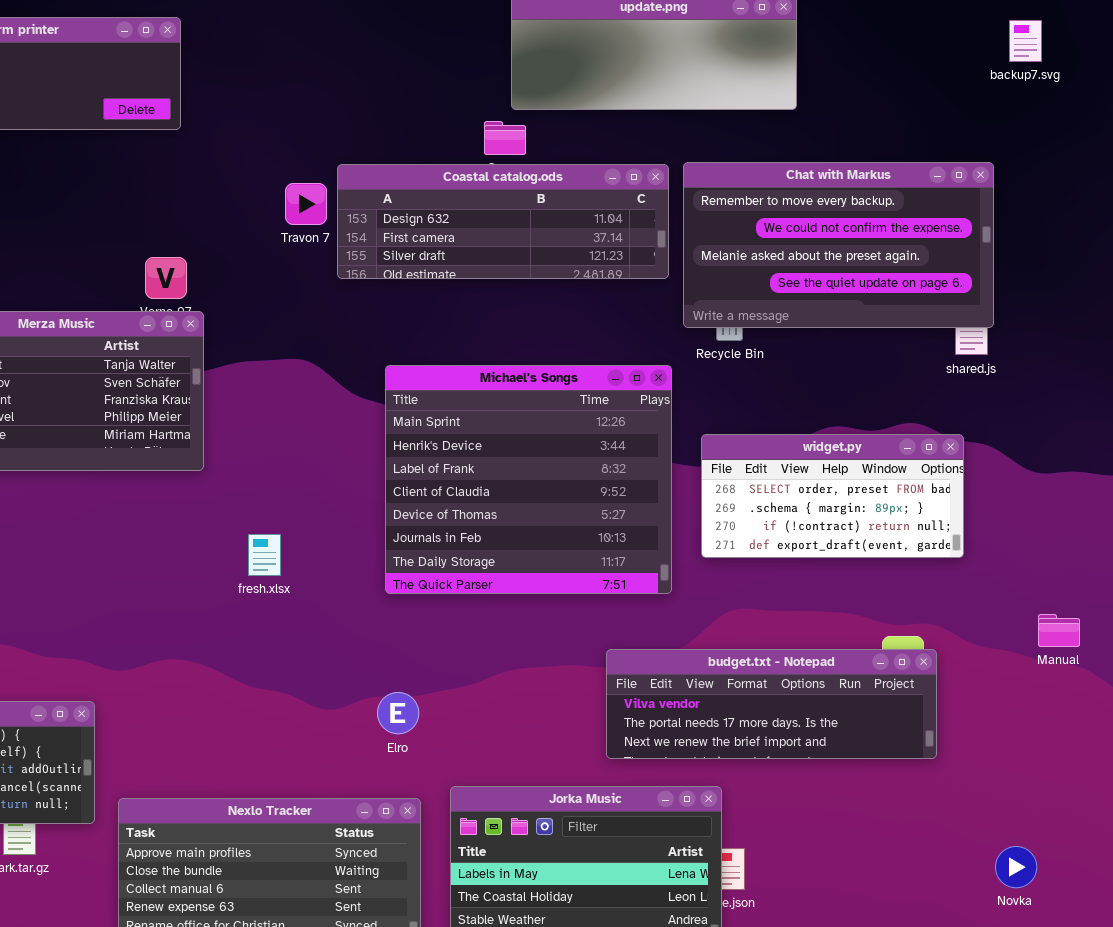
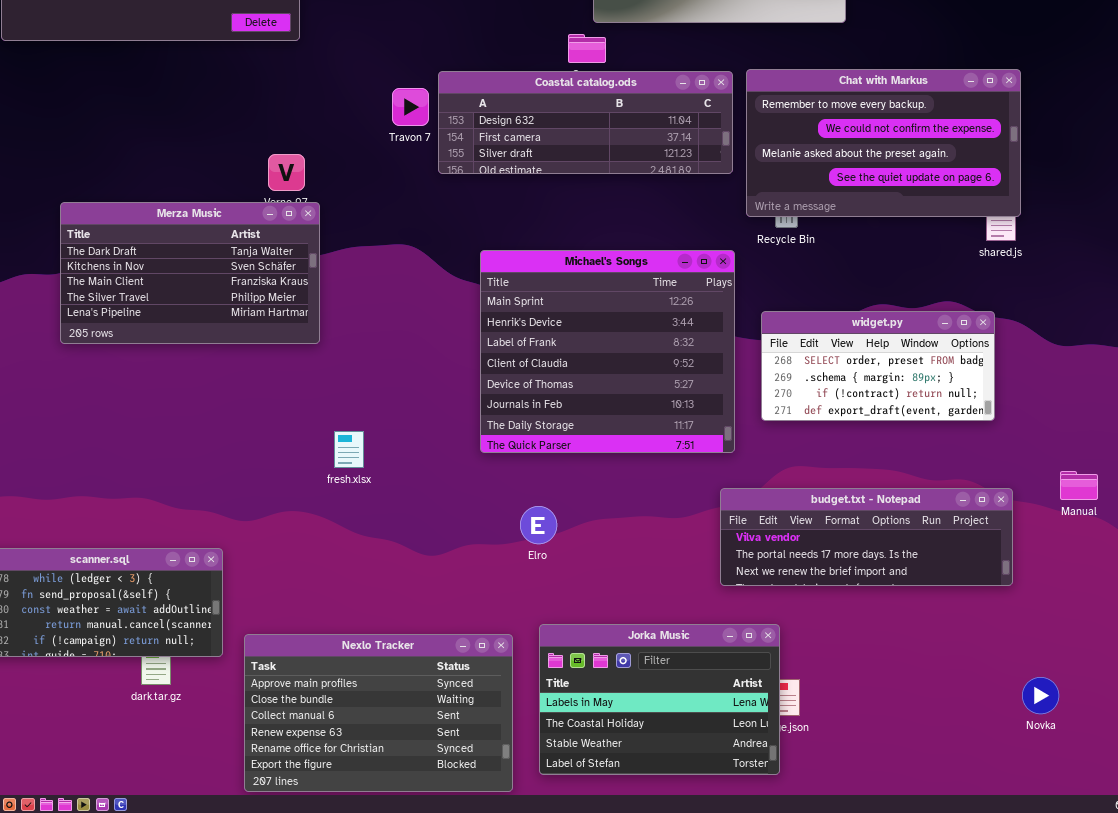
fresh.xlsx: [248,534,281,576] -> [334,431,364,468], moved
budget.txt - Notepad: [606,649,937,759] -> [720,488,1013,586], moved
Elro: [377,692,419,734] -> [520,506,557,544], moved

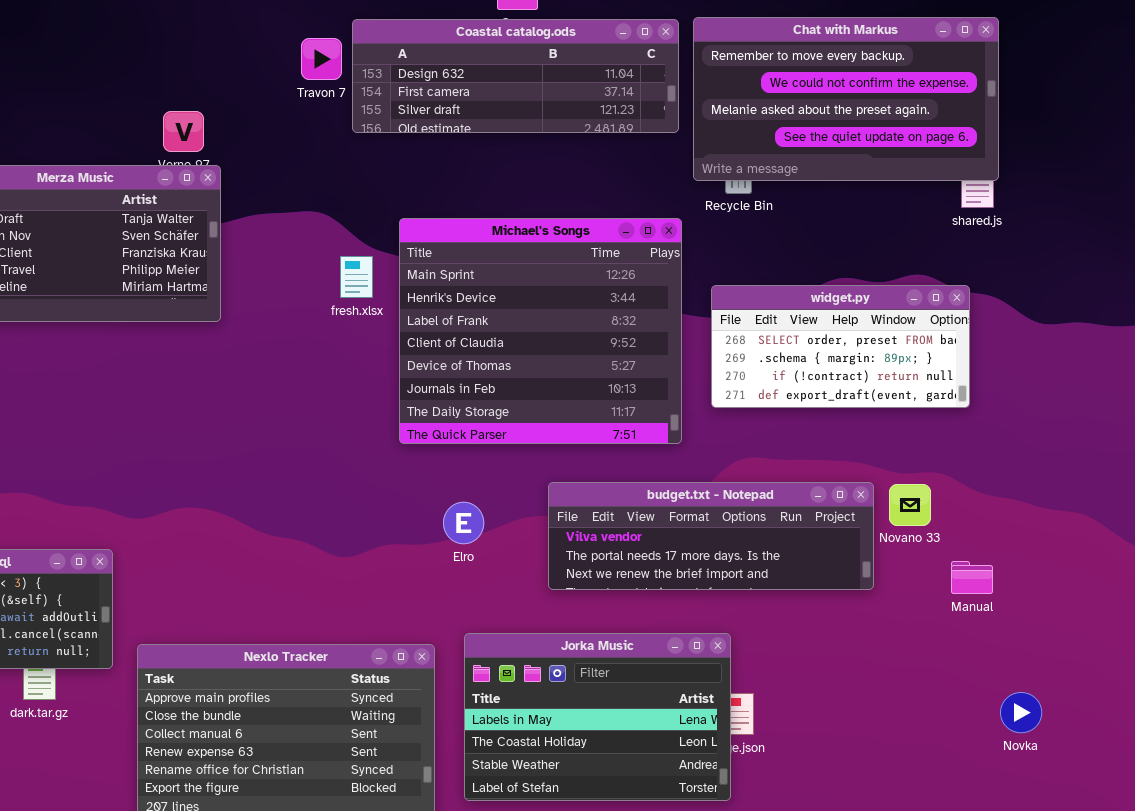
fresh.xlsx: [334,431,364,468] -> [340,256,373,298], moved
Manual: [1060,471,1098,500] -> [951,561,993,594], moved
budget.txt - Notepad: [720,488,1013,586] -> [548,482,874,590], moved

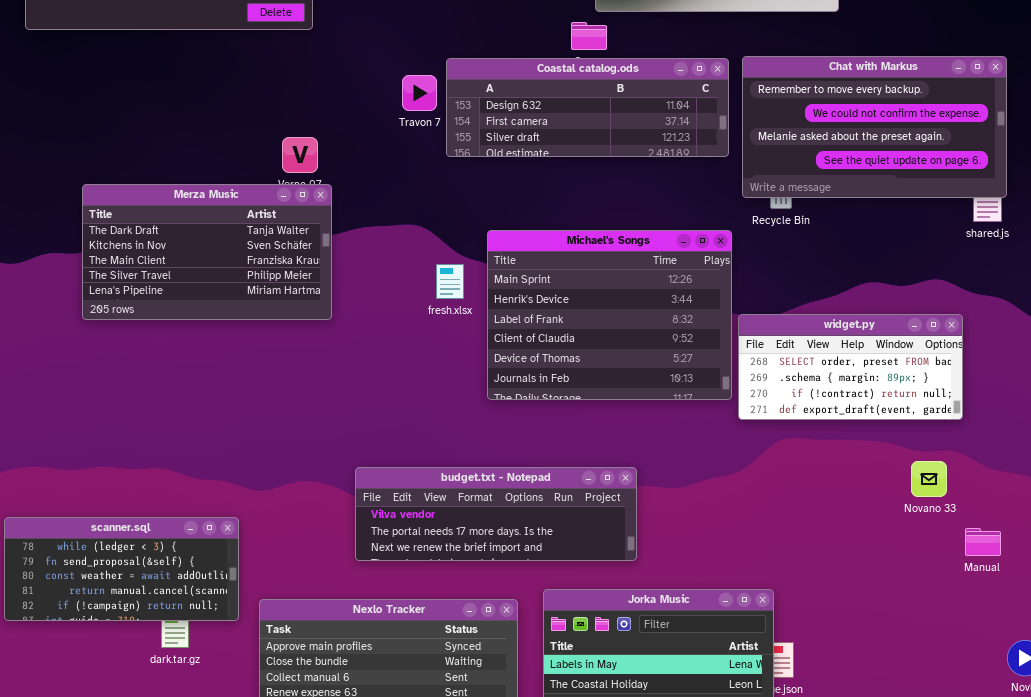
Michael's Songs: [399,218,682,444] -> [487,230,732,400], resized
widget.py: [711,285,970,408] -> [738,314,963,420], moved
budget.txt - Notepad: [548,482,874,590] -> [355,467,637,561], moved

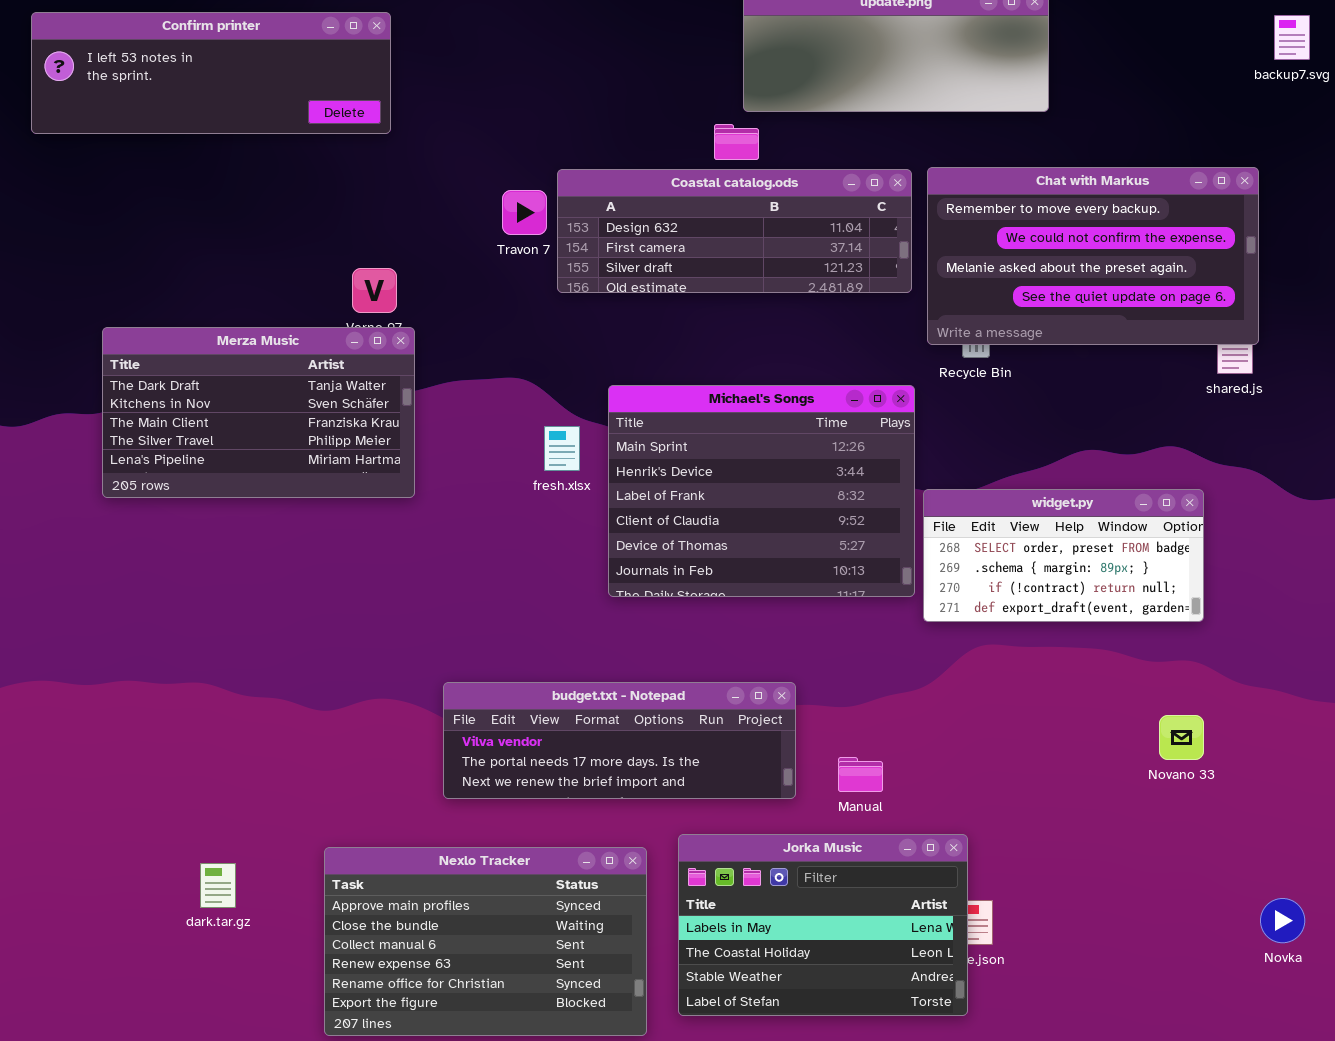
Novano 33: [911,461,947,497] -> [1159,715,1204,760], moved
scanner.sql: [4,517,239,621] -> none, closed
Manual: [965,528,1001,556] -> [838,757,883,792], moved

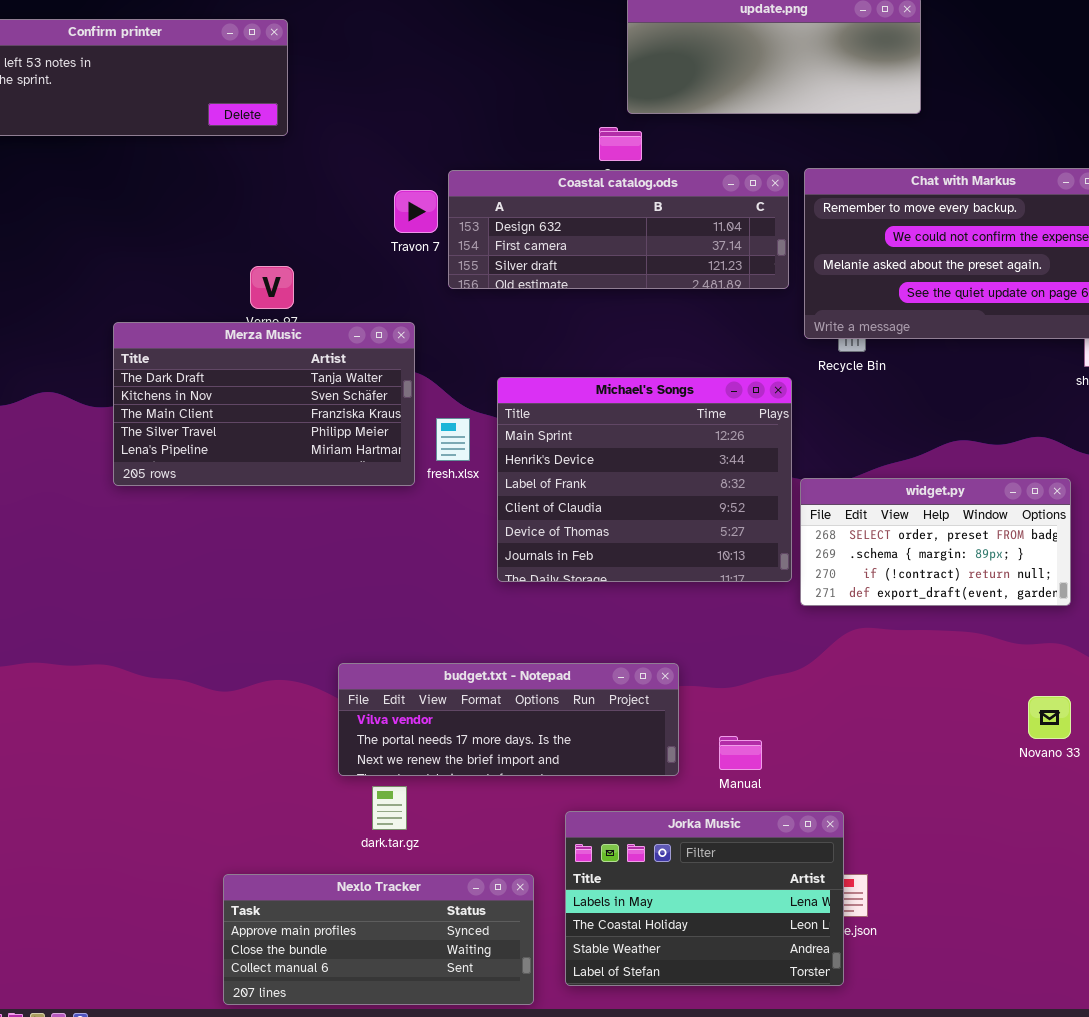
Merza Music: [102,327,415,498] -> [113,322,415,486], moved
Nexlo Tracker: [324,847,647,1036] -> [223,874,534,1005], resized
dark.tar.gz: [200,863,236,908] -> [372,786,407,830], moved

